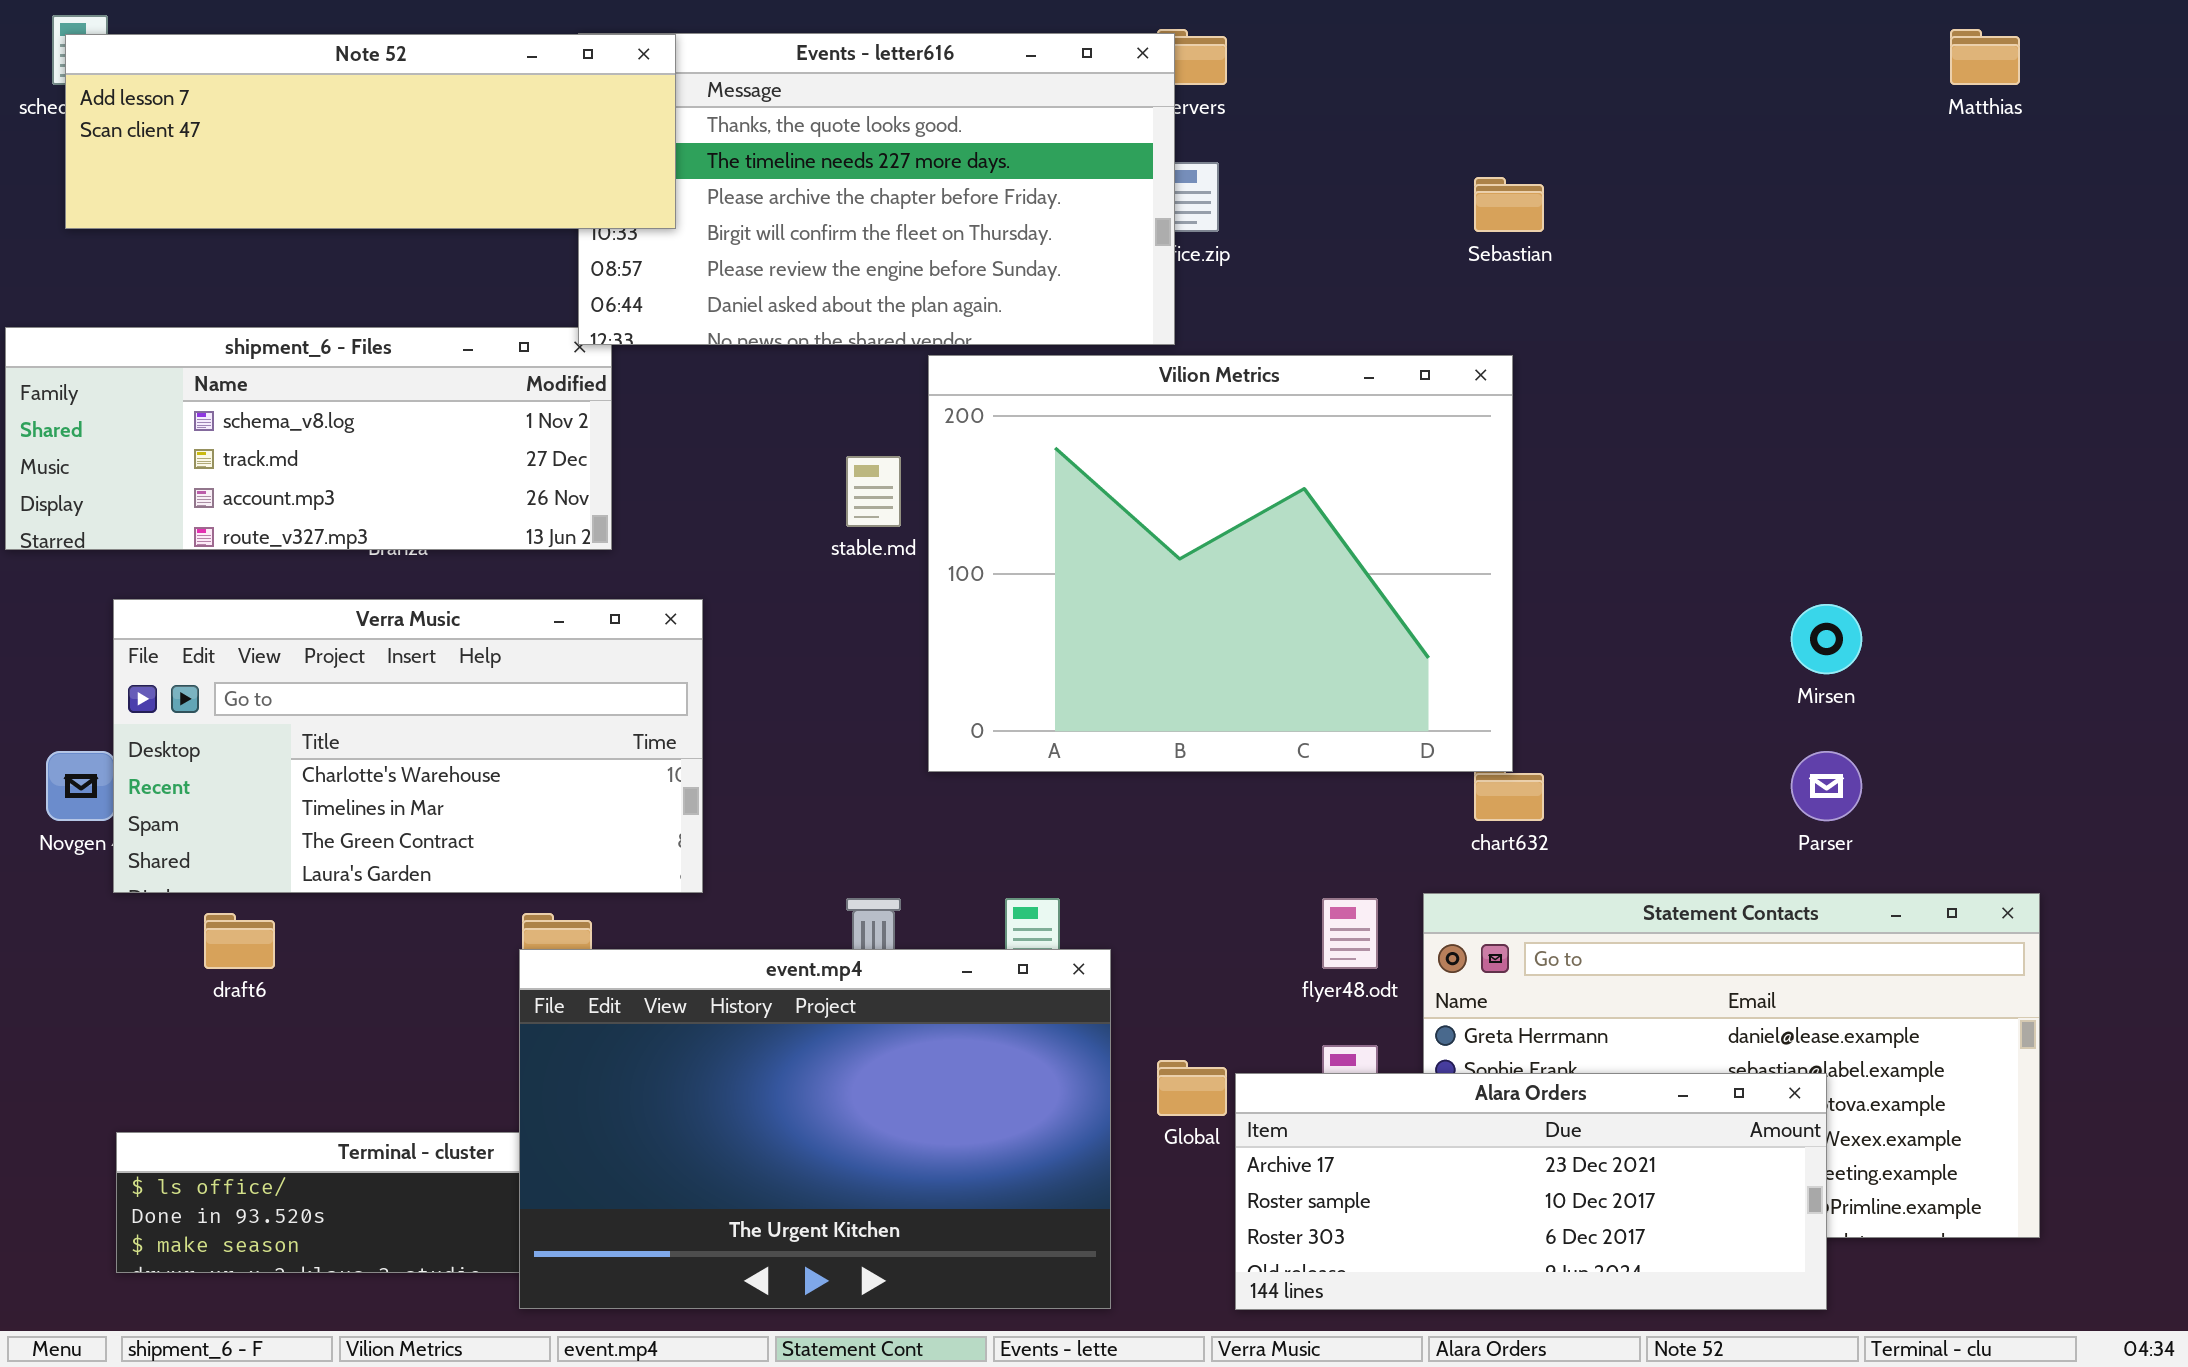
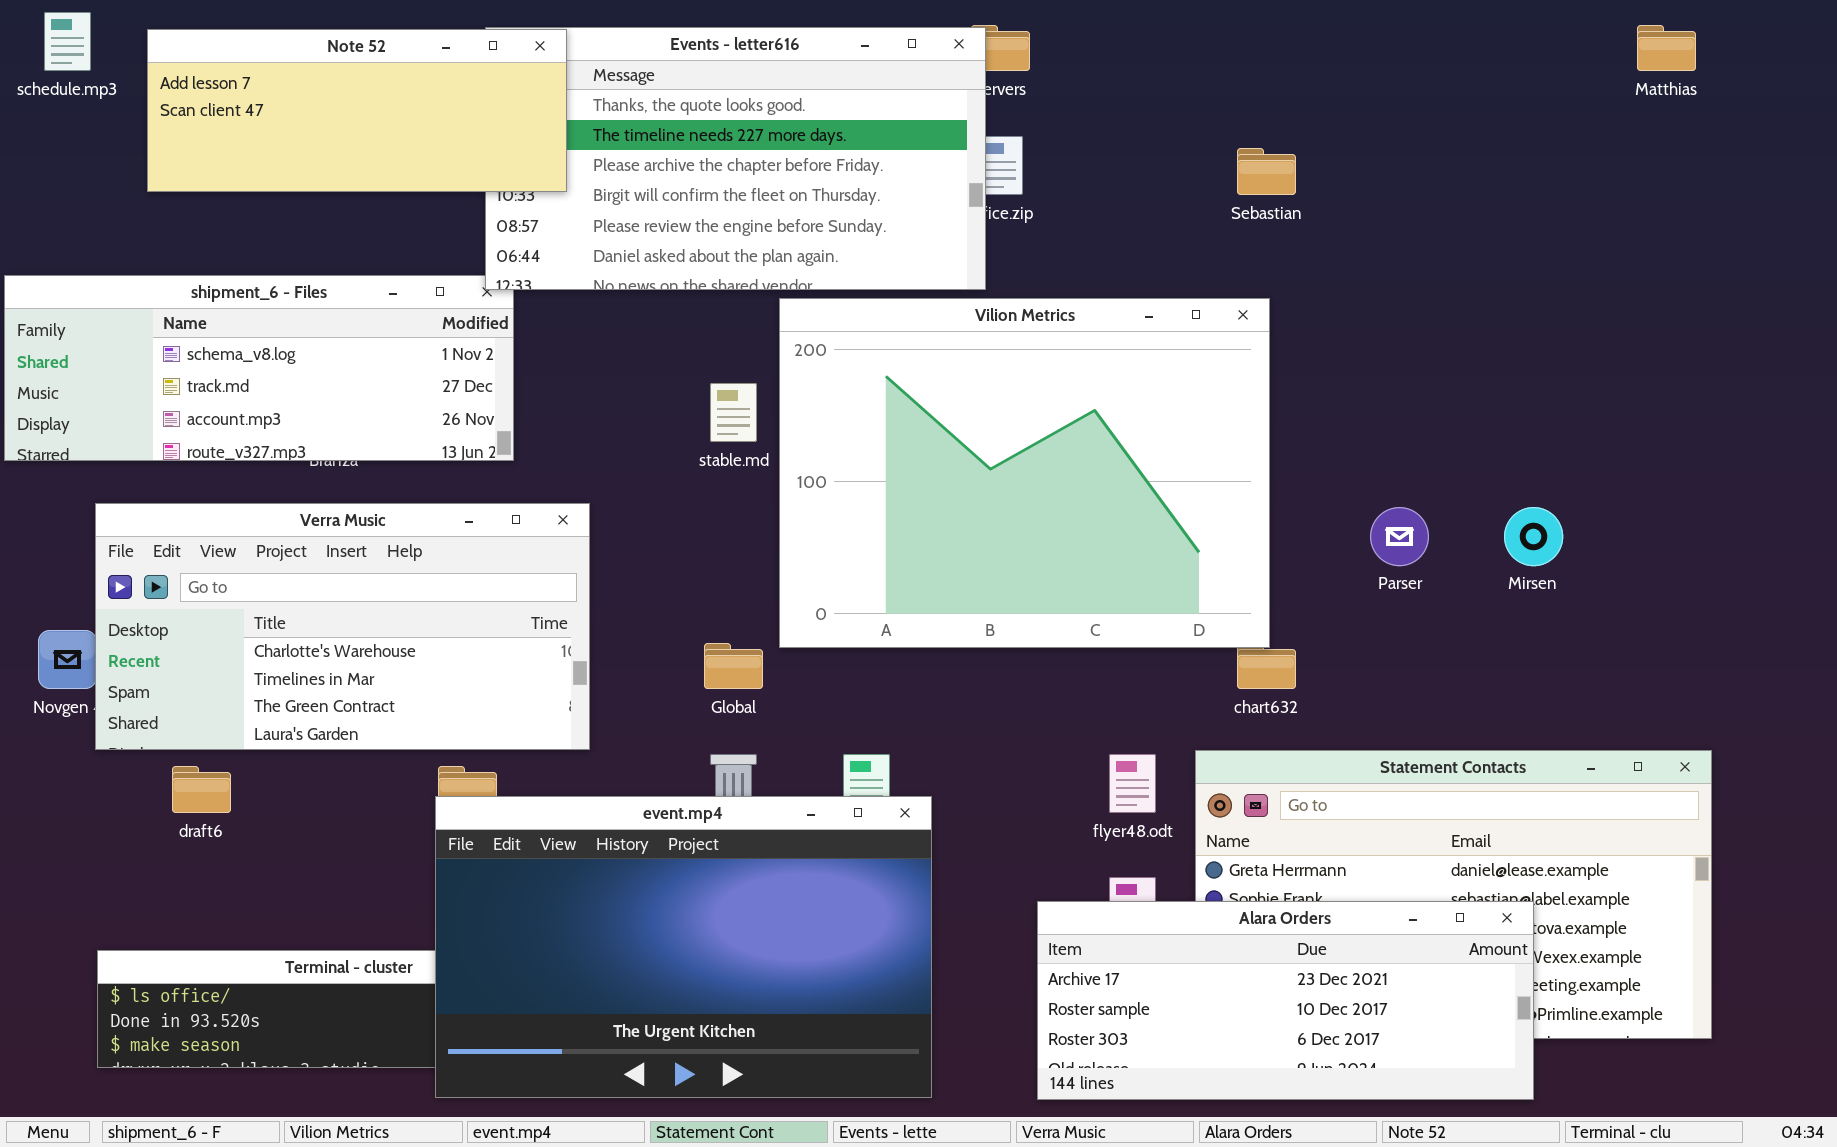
Note 52: [65,34,676,229] -> [147,29,567,192], resized
Parser: [1791,751,1862,821] -> [1370,507,1429,566], moved
Global: [1157,1060,1227,1116] -> [704,643,763,689], moved

